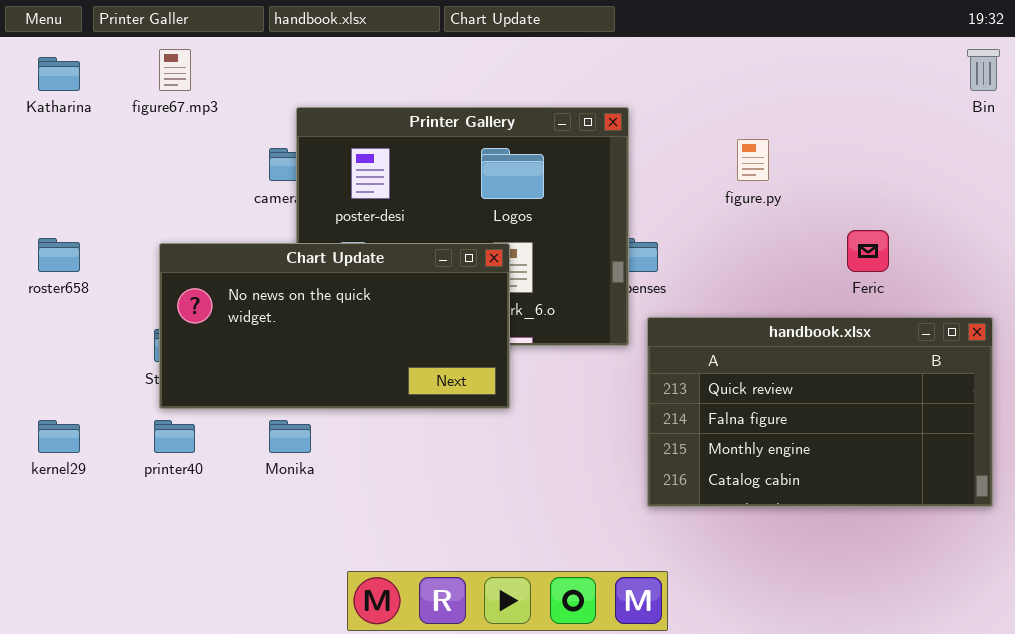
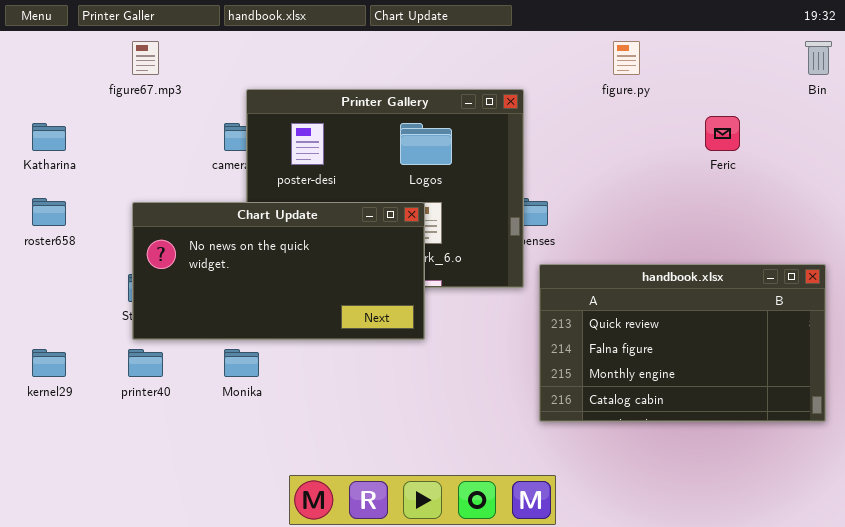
Katharina: [38,57,80,91] -> [32,123,66,151], moved
figure.py: [737,139,769,181] -> [613,41,640,75], moved
Feric: [847,230,889,272] -> [705,116,740,151], moved

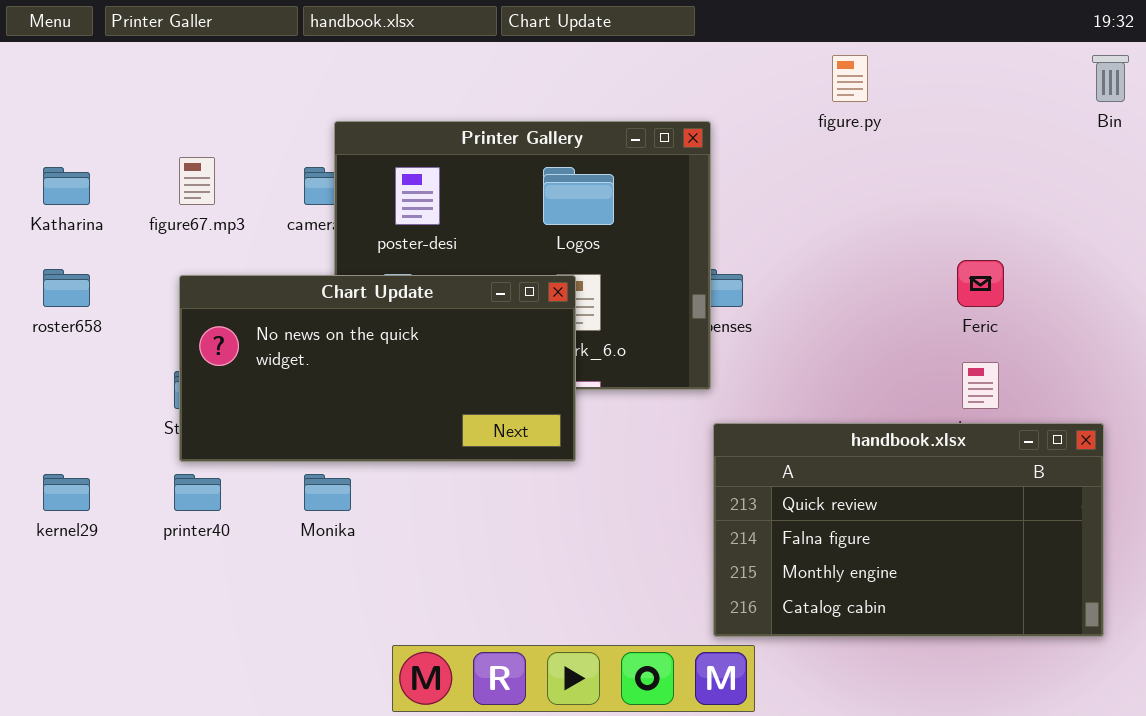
figure67.mp3: [132,41,159,75] -> [179,157,215,205], moved
Feric: [705,116,740,151] -> [957,260,1004,307], moved
handbook.xlsx: [539,264,826,422] -> [713,423,1104,637], moved

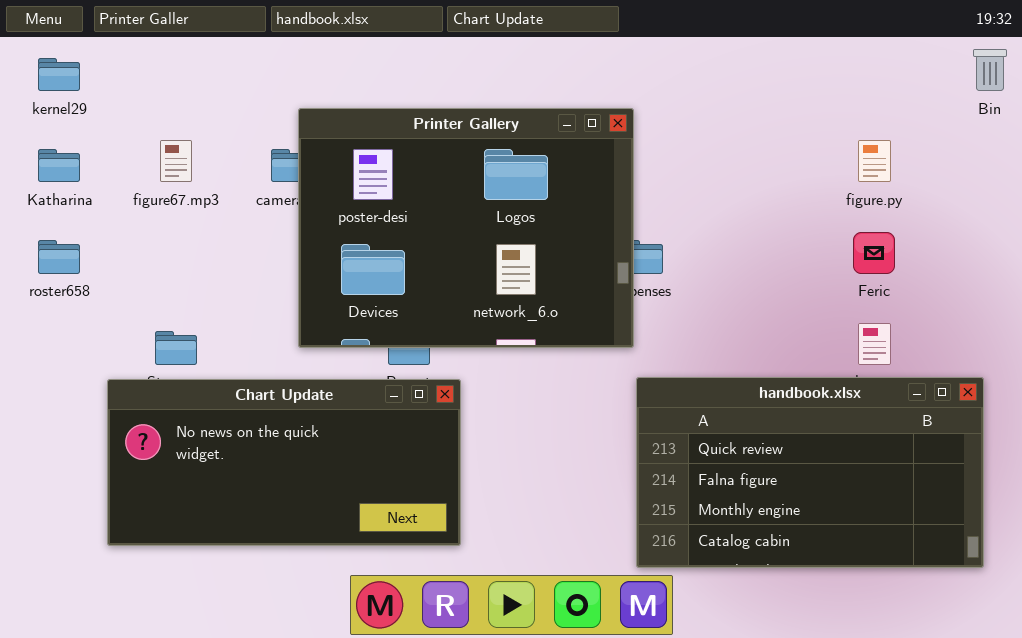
figure.py: [832,55,868,102] -> [858,140,891,182], moved
Chart Update: [179,275,576,462] -> [107,379,461,546], moved
kernel29: [43,474,90,511] -> [38,58,80,91], moved

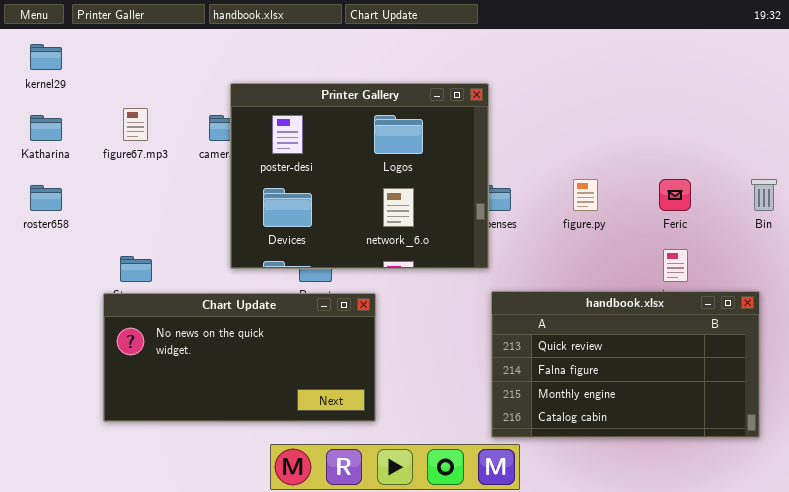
Bin: [973,49,1007,91] -> [751,179,777,211], moved
figure.py: [858,140,891,182] -> [573,179,598,211], moved
Chart Update: [107,379,461,546] -> [103,293,376,422], moved

